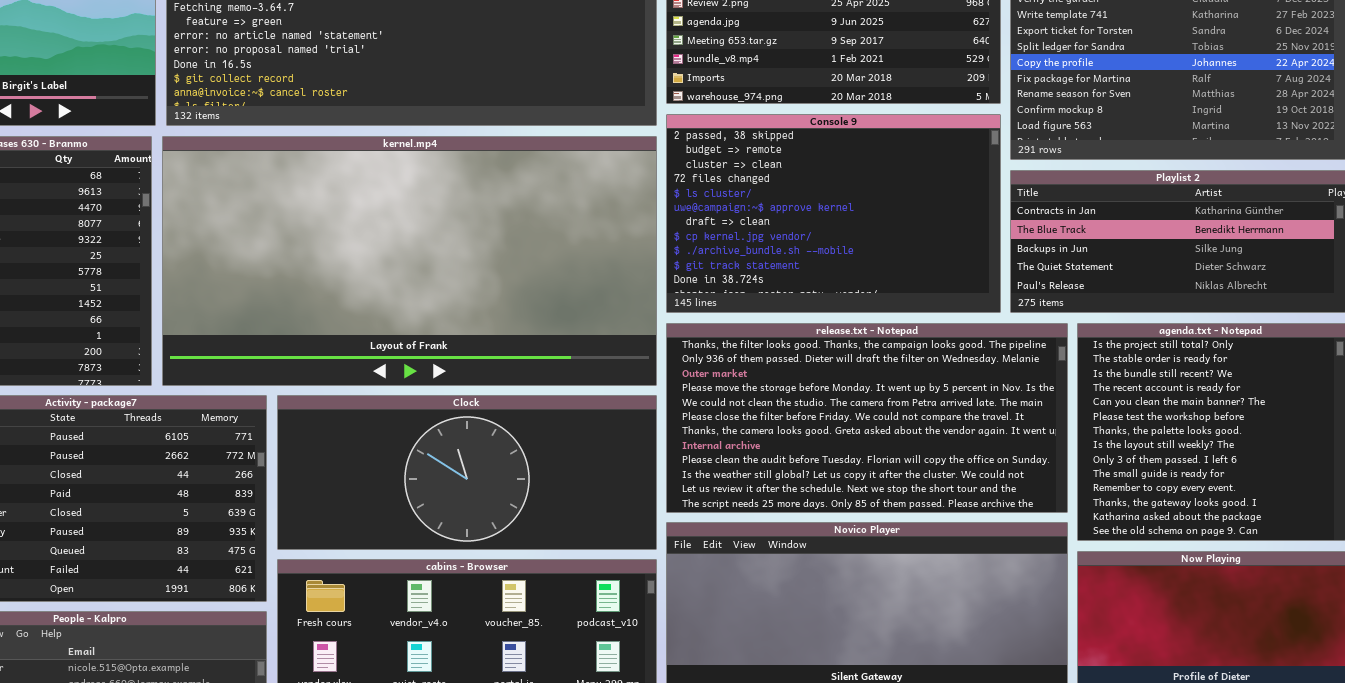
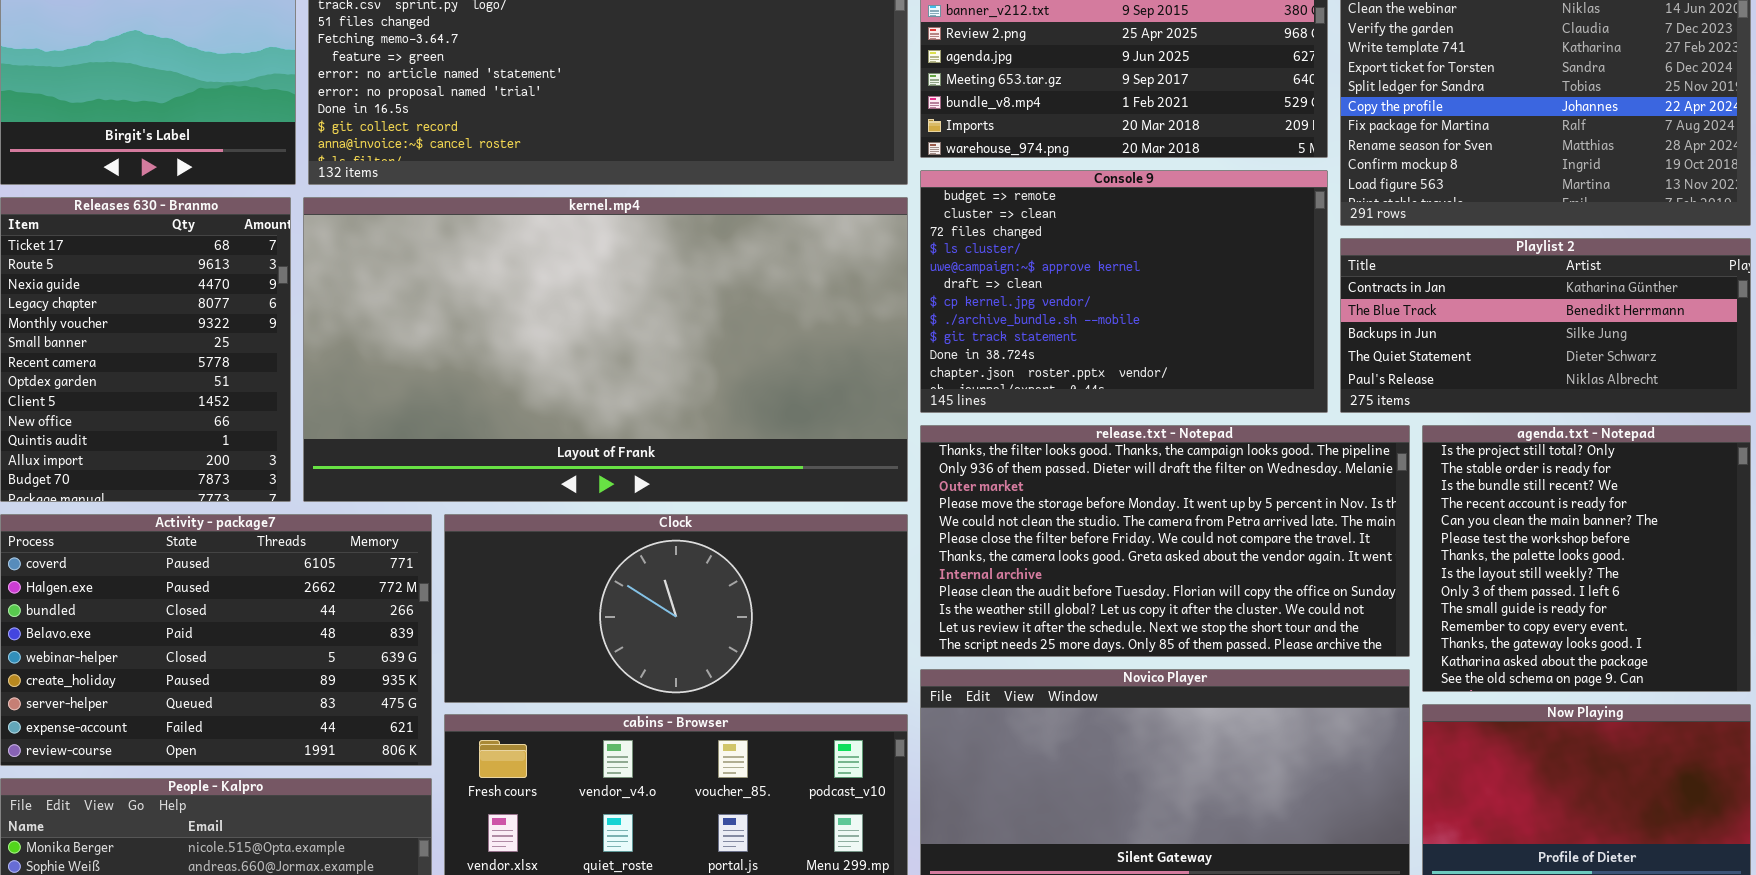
Console 9: [666,114,1001,313] -> [920,170,1328,413], scrolled down 1 row

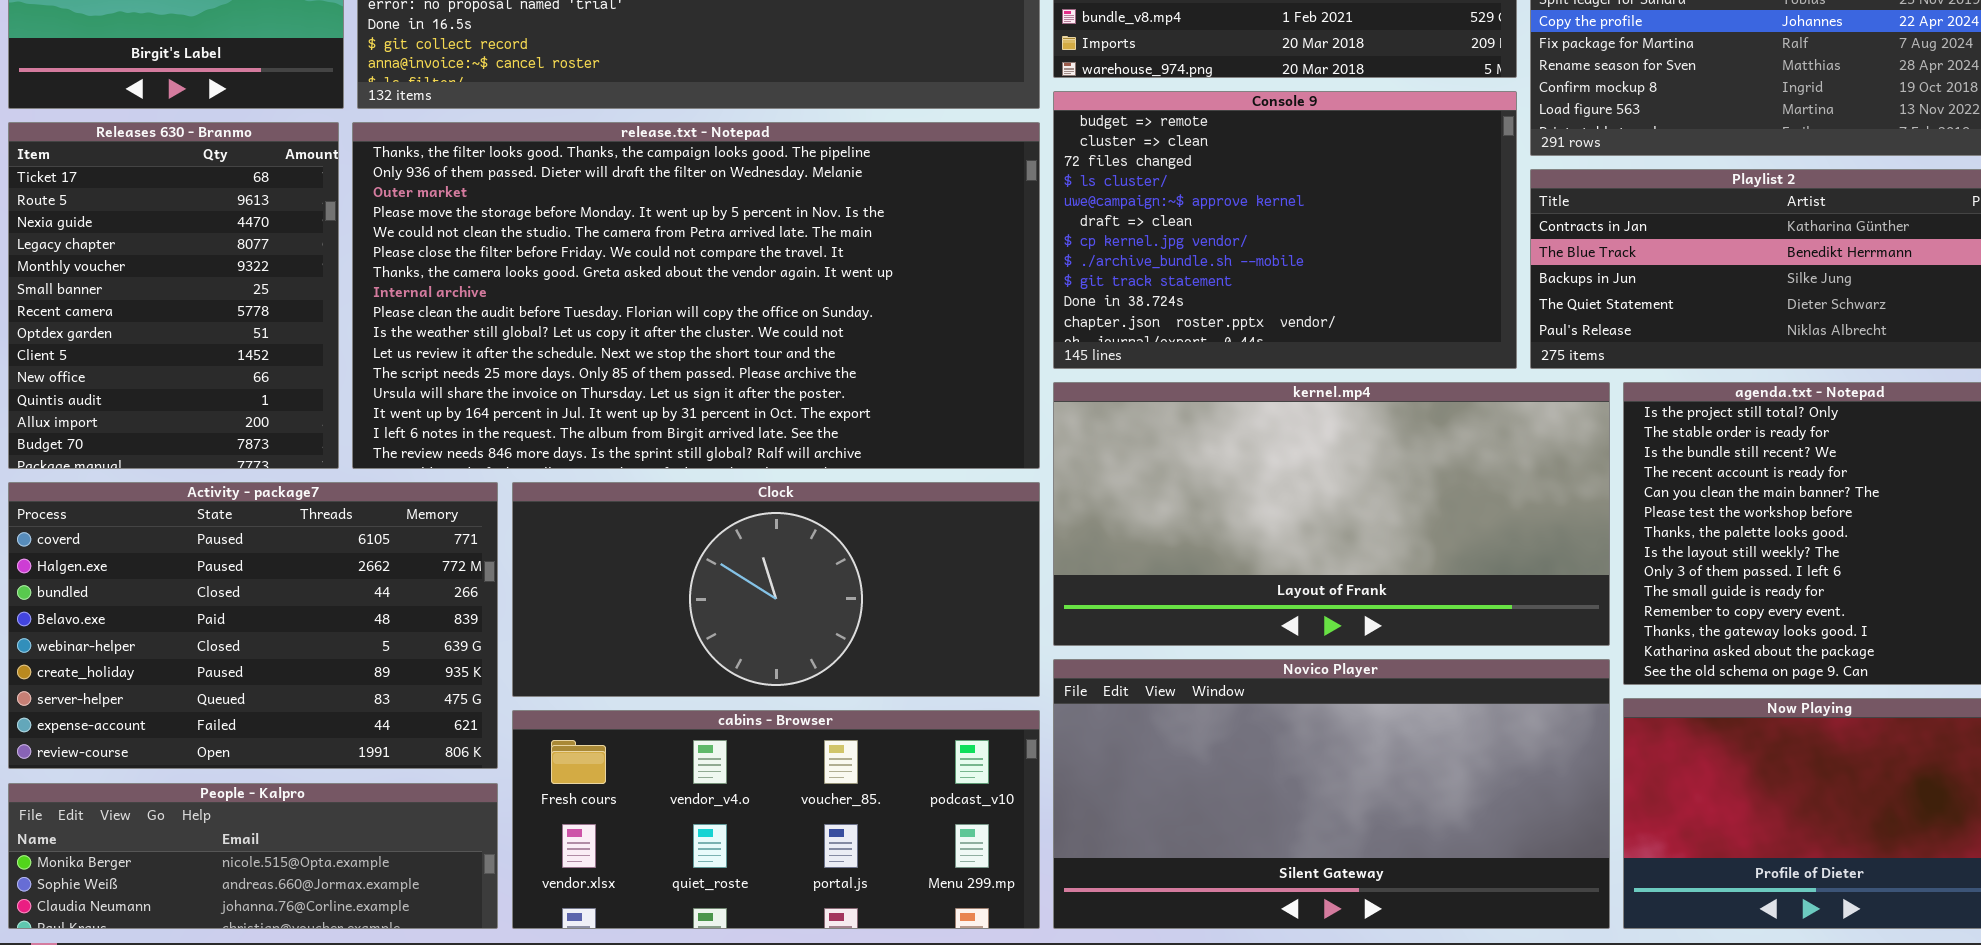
kernel.mp4: [303,197,908,502] -> [1053,382,1610,646], moved, resized
release.txt - Notepad: [920,425,1410,657] -> [352,122,1040,469], moved, resized

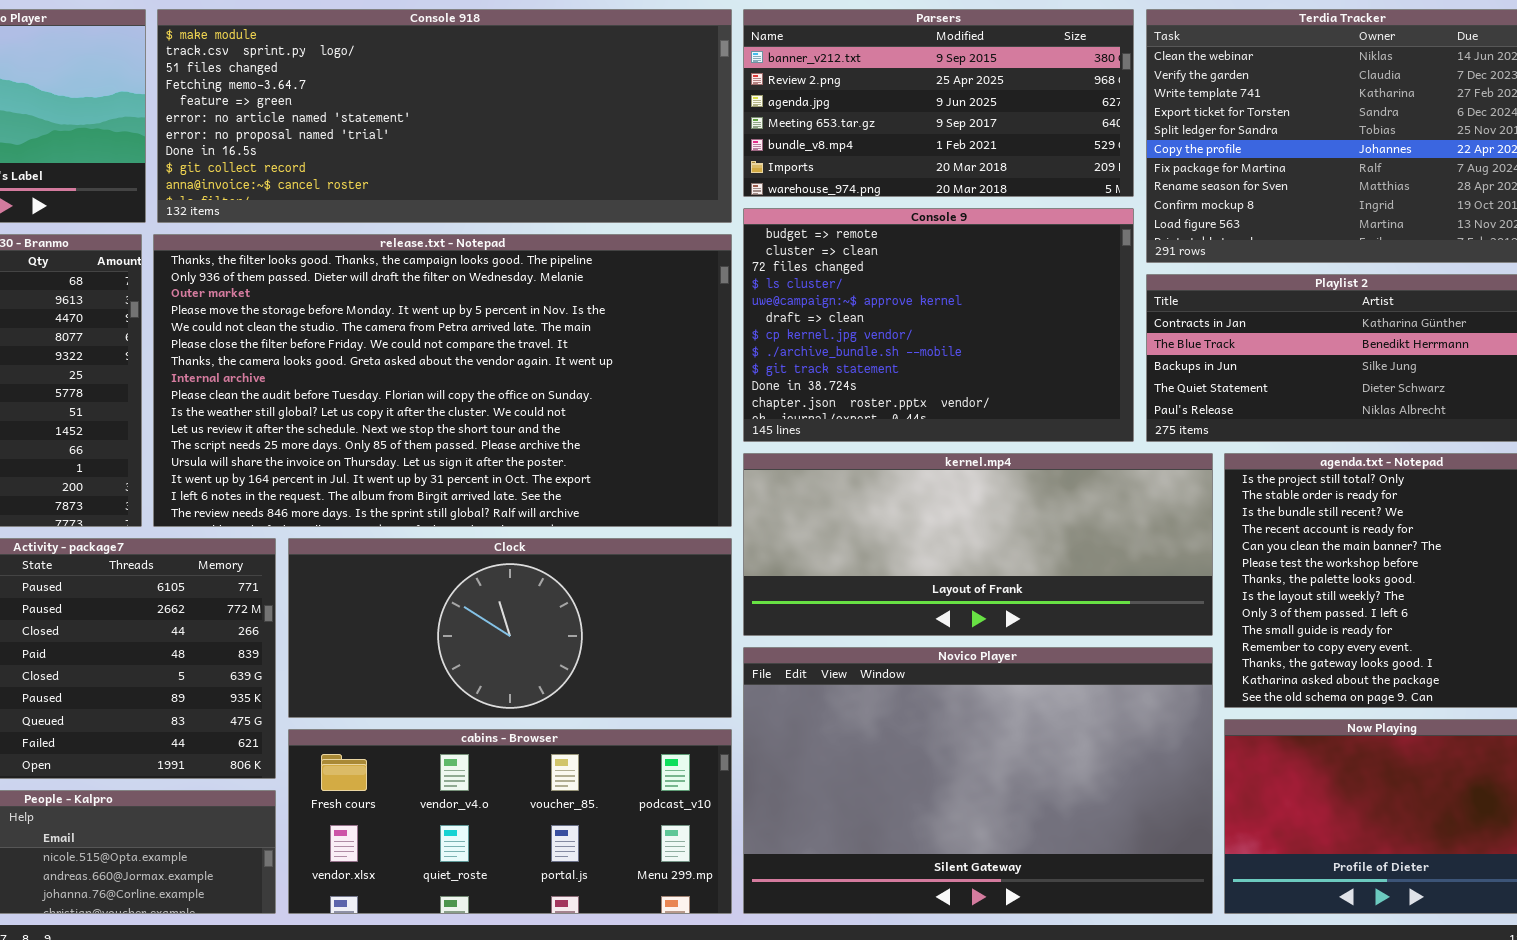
kernel.mp4: [1053,382,1610,646] -> [743,453,1213,636], resized
Novico Player: [1053,659,1610,929] -> [743,647,1213,914], resized

